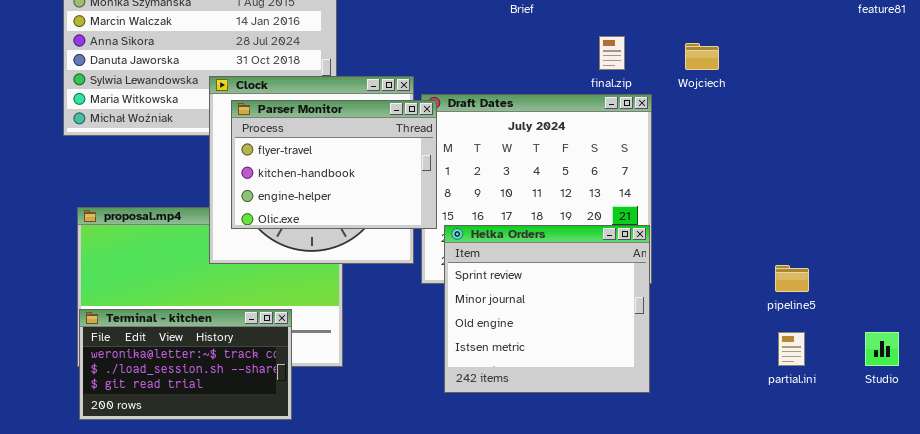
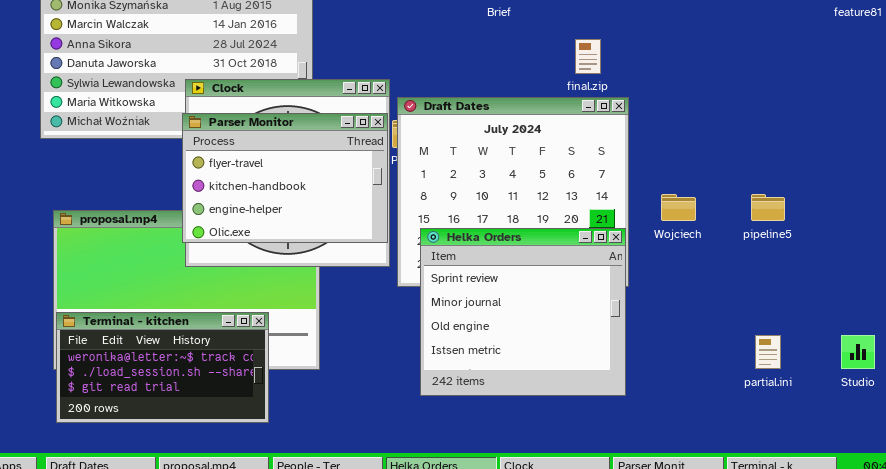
Wojciech: [685,43,719,70] -> [661,194,696,221], moved
Parser Monitor: [231,100,437,229] -> [182,113,388,243], moved
pipeline5: [775,265,809,292] -> [751,194,785,221], moved

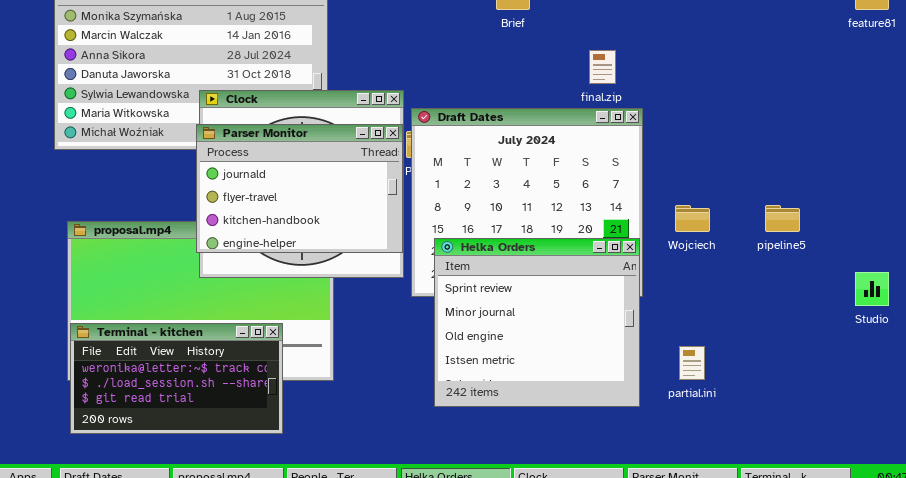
Parser Monitor: [182,113,388,243] -> [196,124,403,253], scrolled up 1 row
partial.ini: [755,335,781,369] -> [679,346,705,380], moved
Studio: [841,335,875,369] -> [855,272,889,306], moved

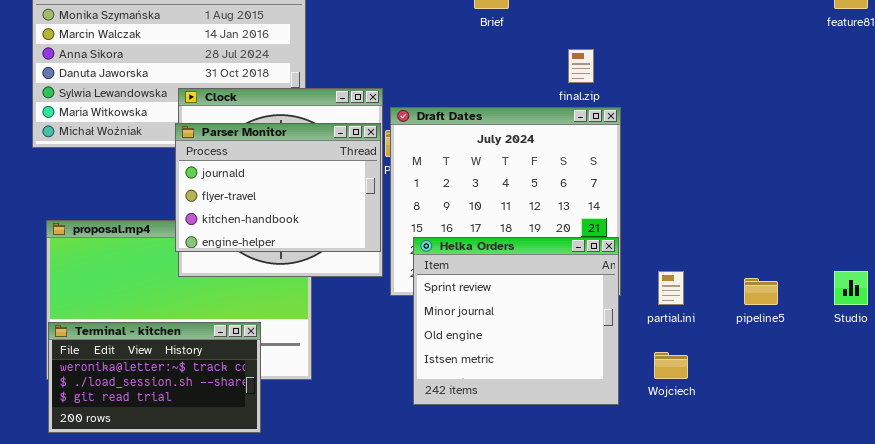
Wojciech: [675,205,710,232] -> [654,352,688,379], moved
pipeline5: [765,205,800,232] -> [744,278,778,305], moved
partial.ini: [679,346,705,380] -> [658,271,684,305], moved

